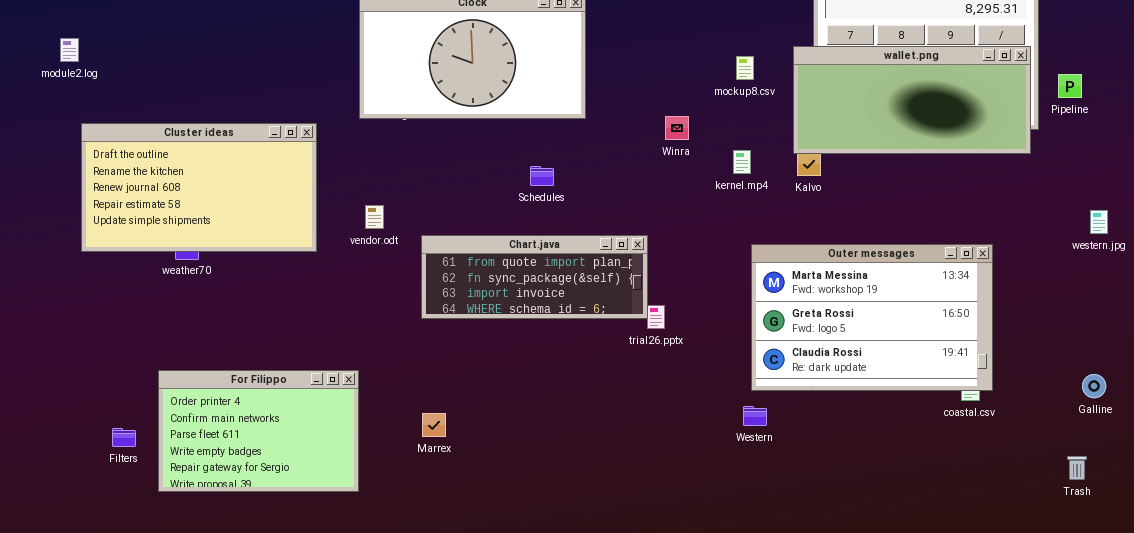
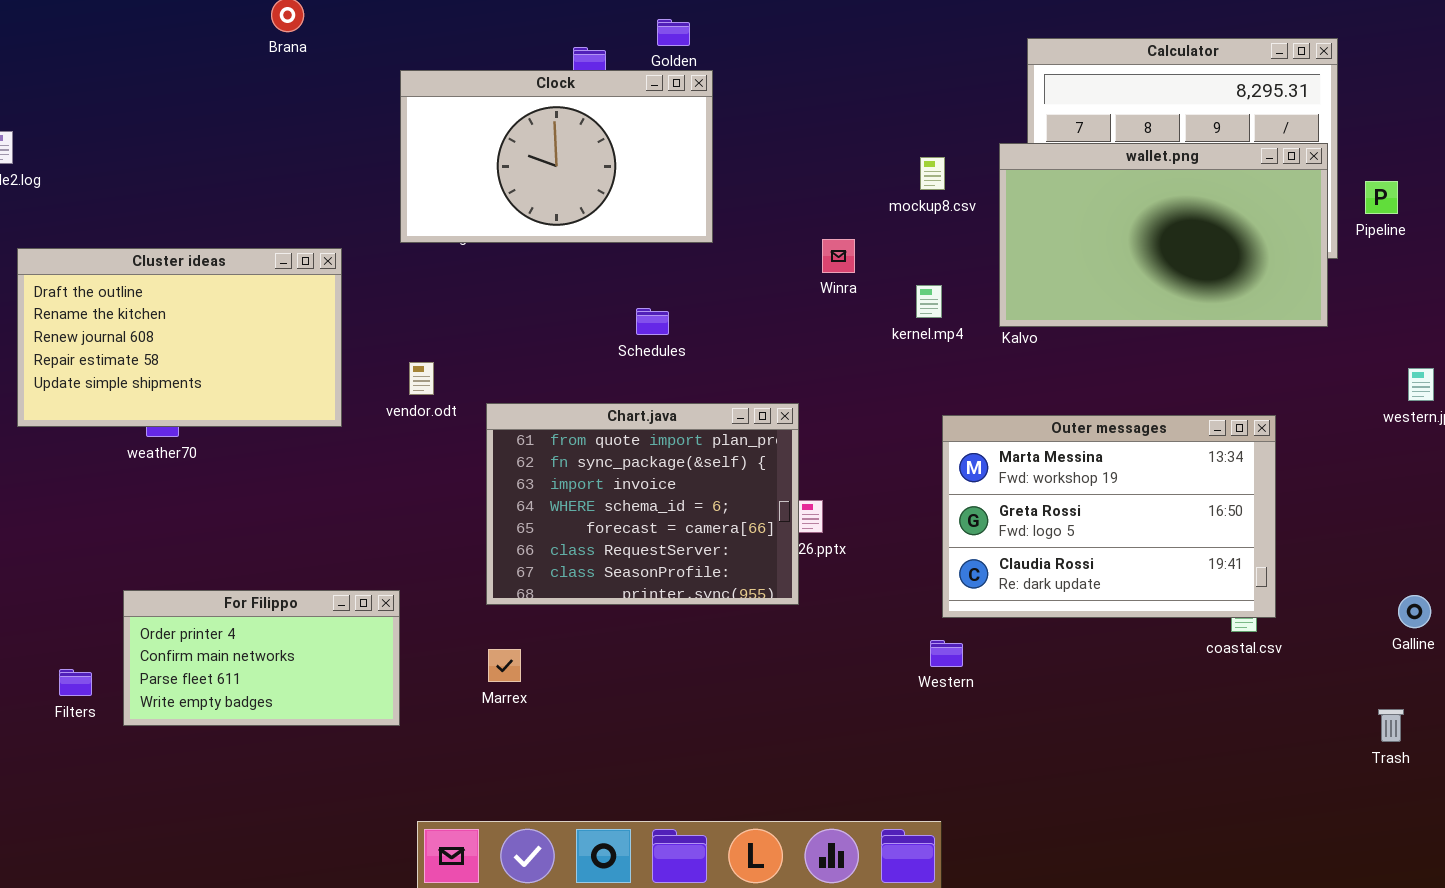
wallet.png: [793,46,1031,154] -> [999,143,1328,327], resized
Chart.java: [421,235,648,319] -> [486,403,799,605], resized
For Filippo: [158,370,359,492] -> [123,590,400,726], resized

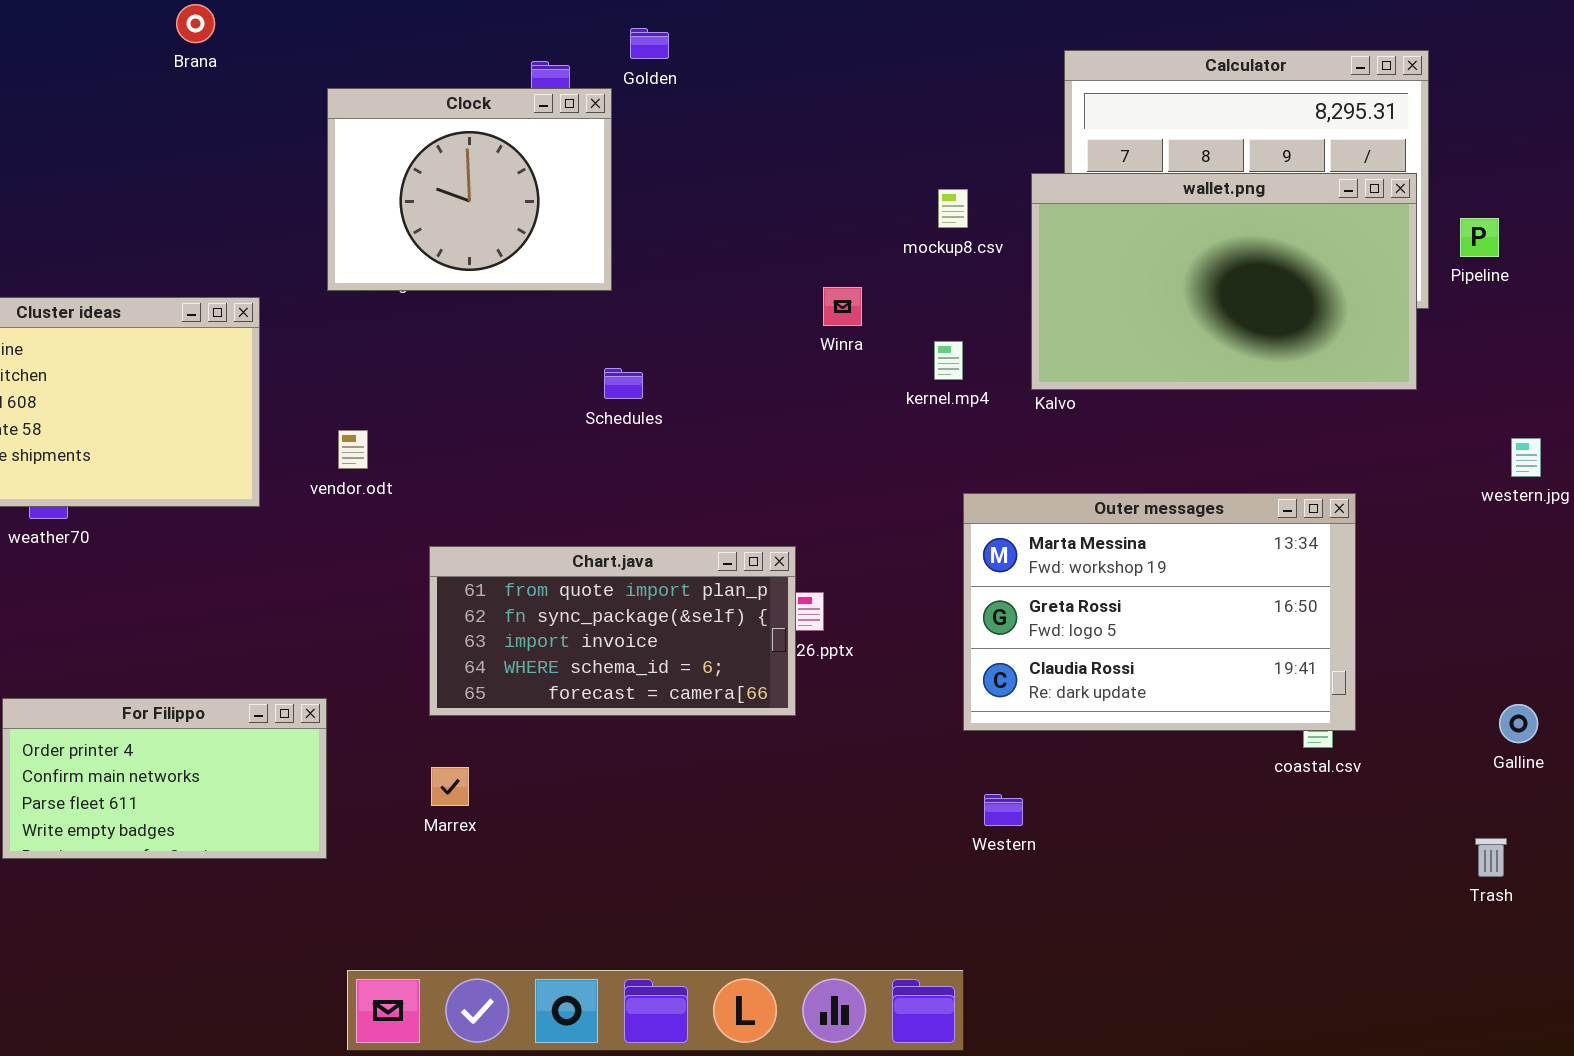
Clock: [400,70,713,243] -> [327,88,612,291], resized
Chart.java: [486,403,799,605] -> [429,546,796,716], resized
Western: [930,640,963,667] -> [984,794,1023,826], moved

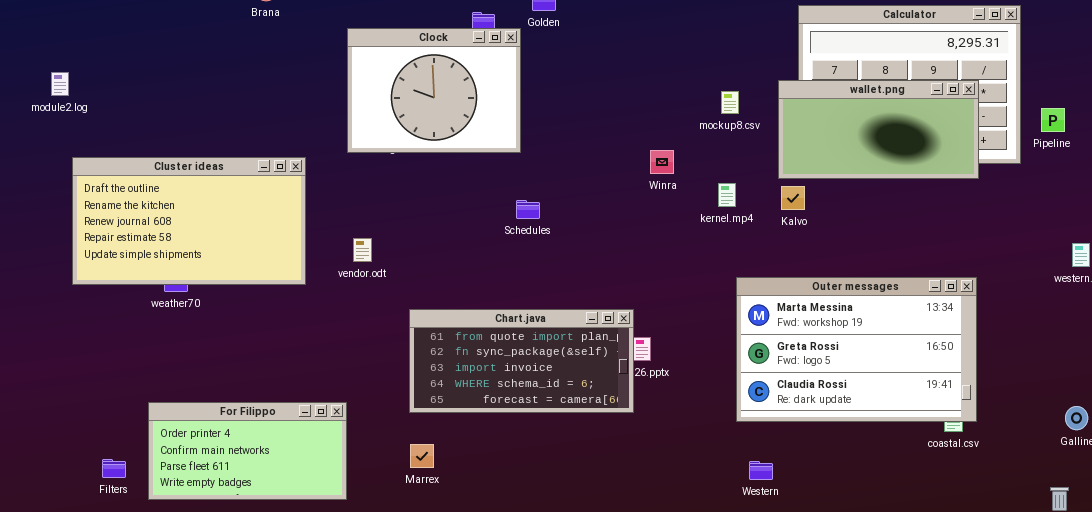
wallet.png: [1031,173,1417,390] -> [778,80,979,179], resized

